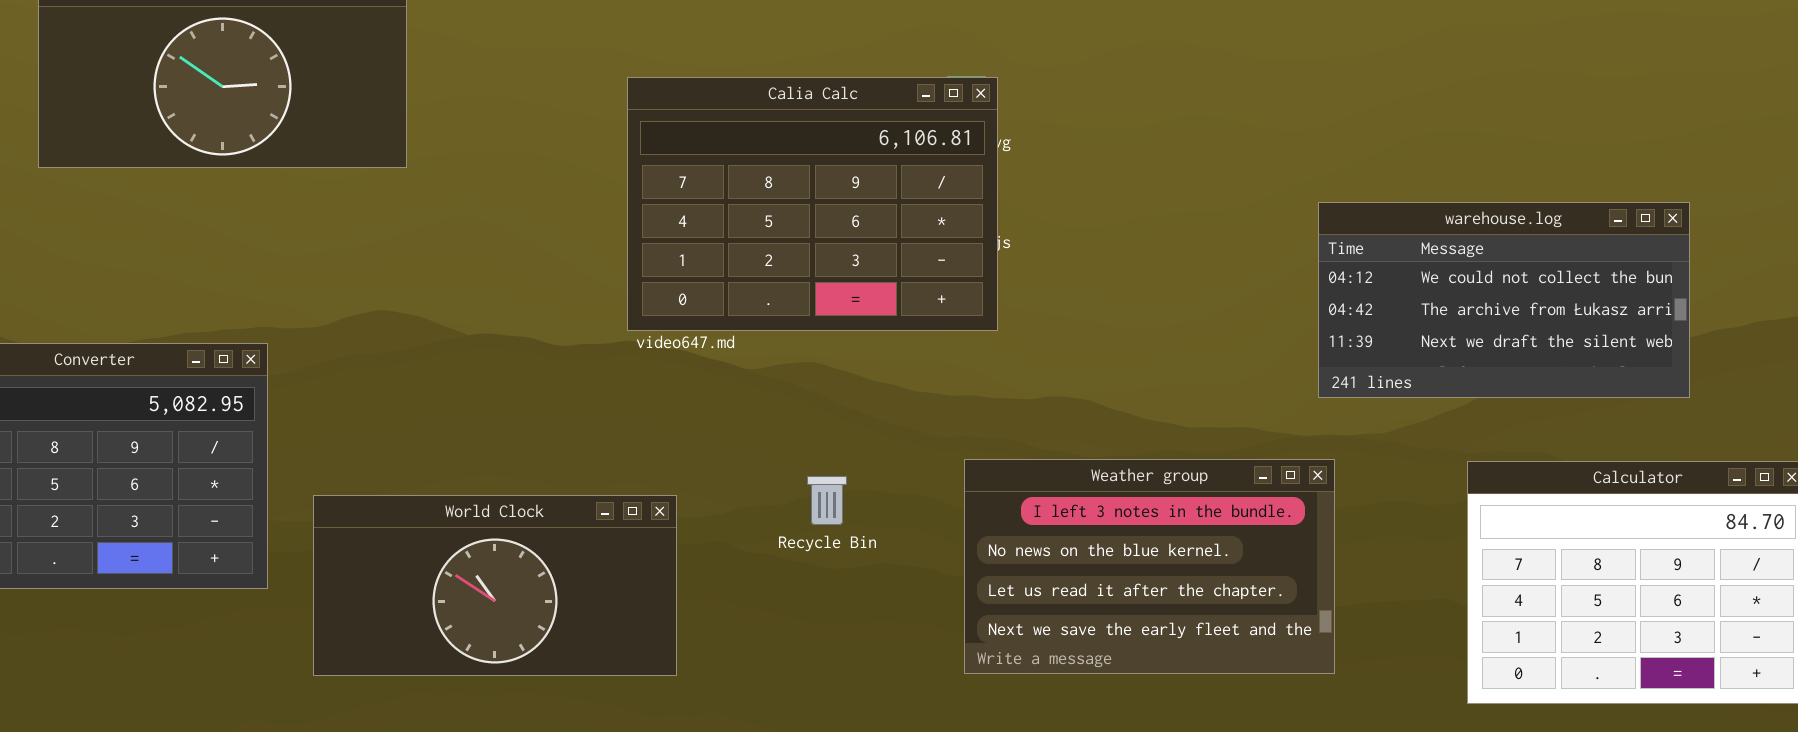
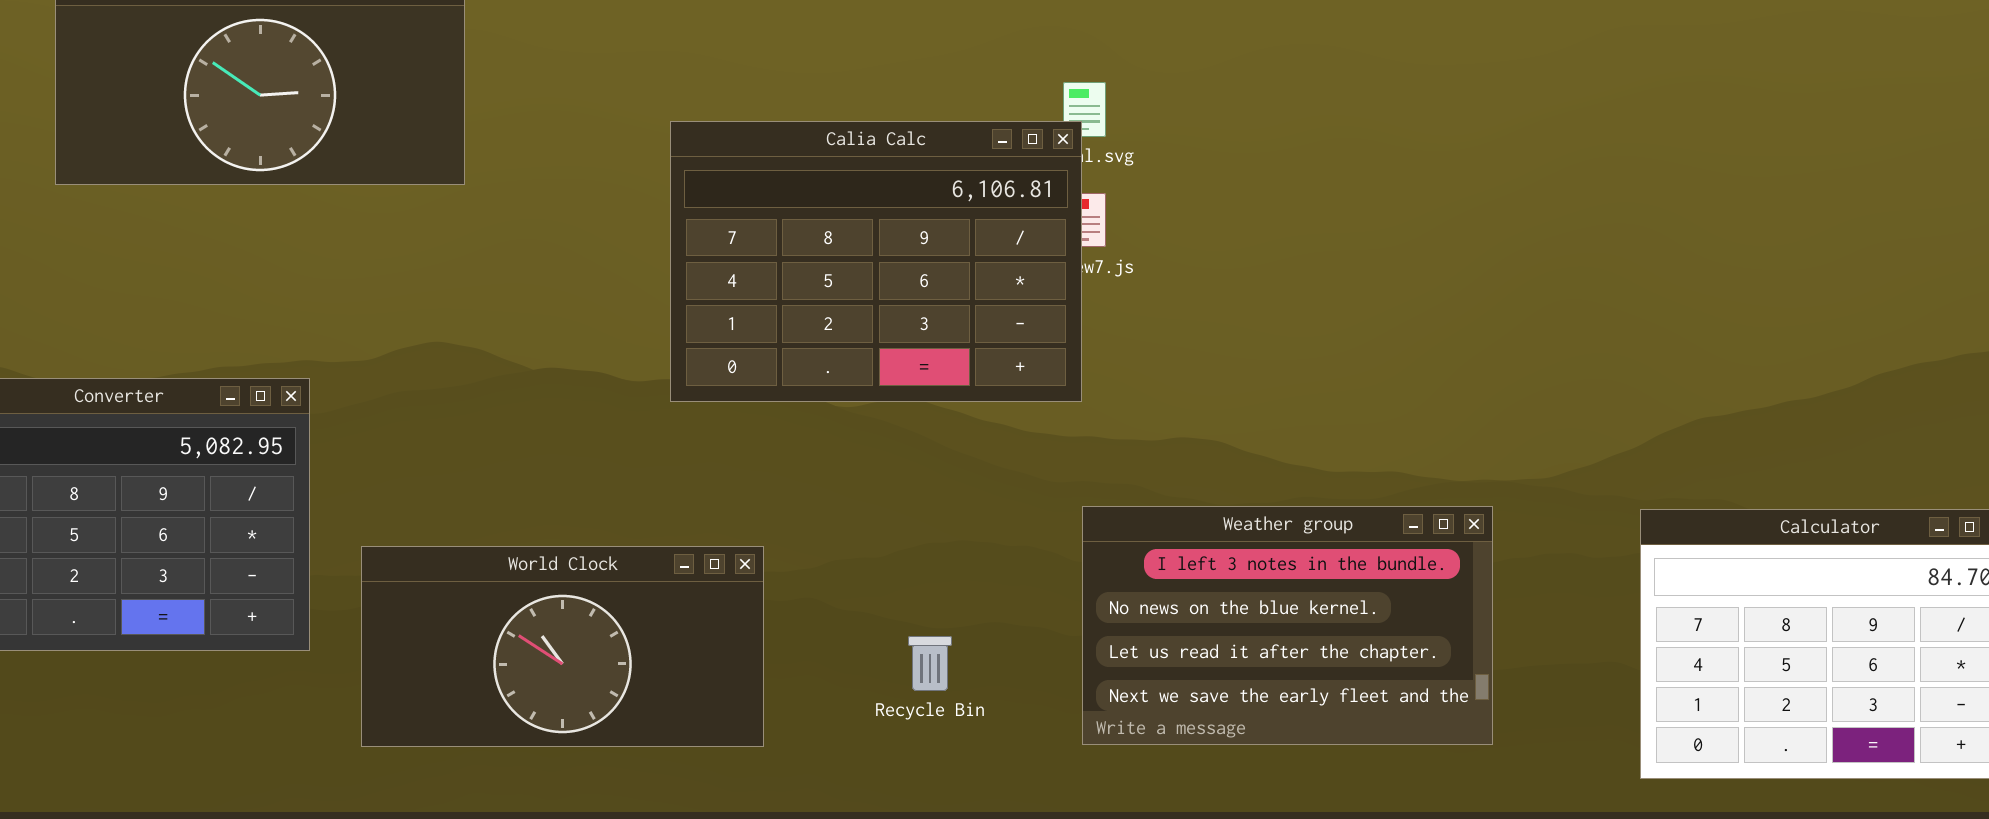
Calia Calc: [627,77,998,331] -> [670,121,1082,402], moved
warehouse.log: [1318,202,1690,398] -> none, closed
Recycle Bin: [807,476,847,525] -> [908,636,952,691], moved

